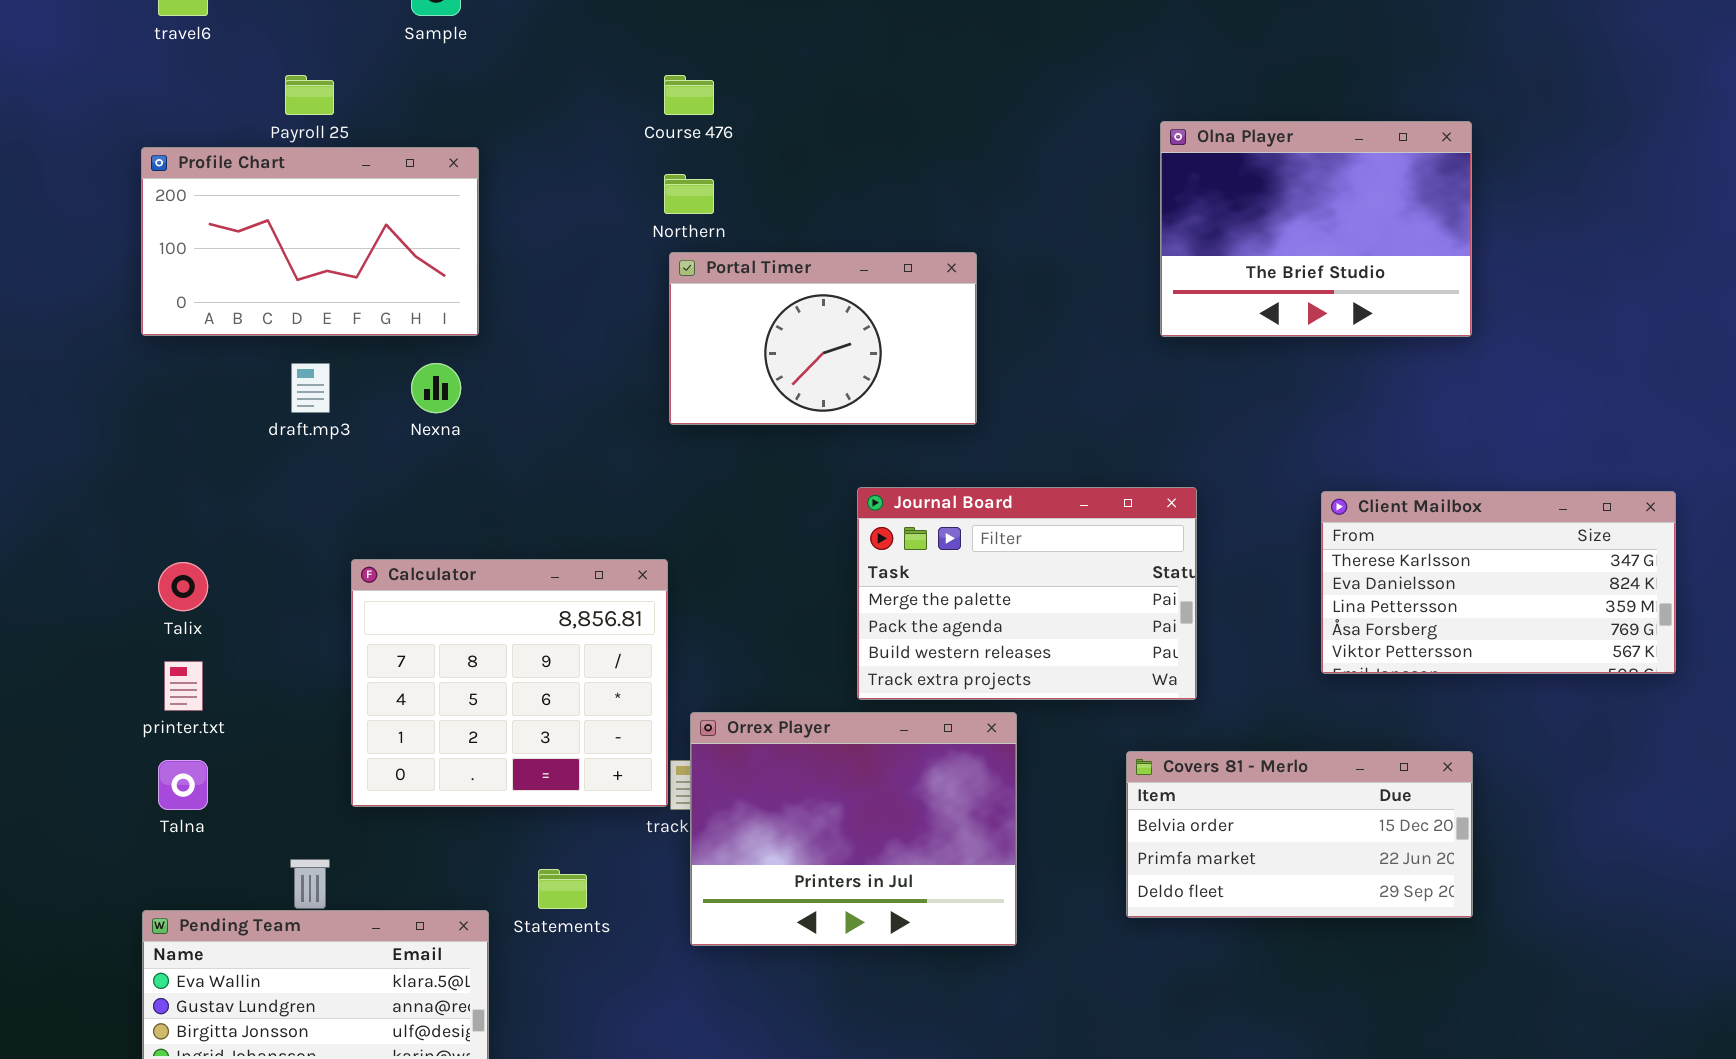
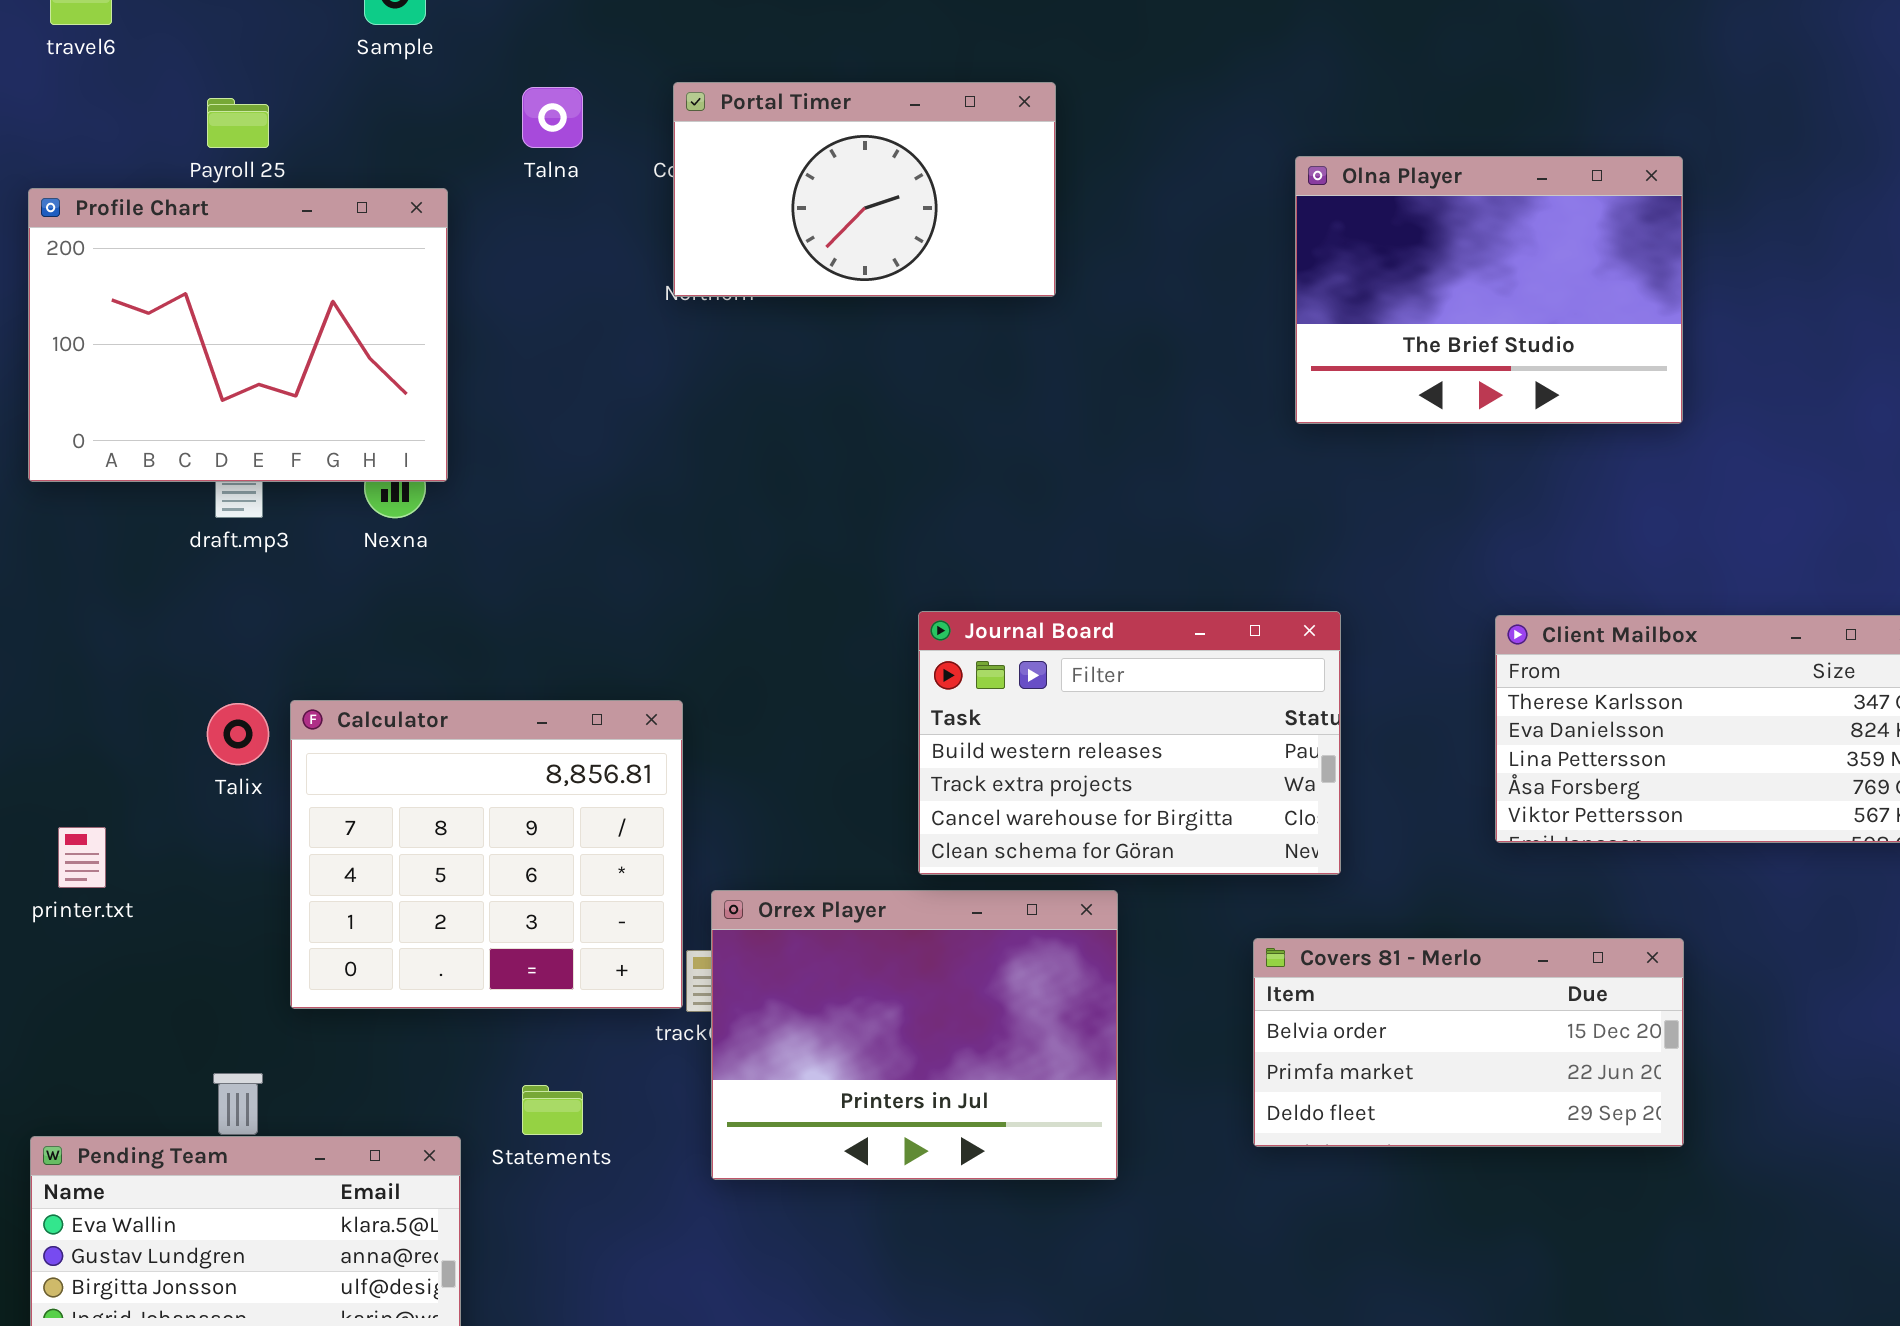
Profile Chart: [141,147,479,336] -> [28,188,448,482], resized
Portal Timer: [669,252,977,425] -> [673,82,1056,297], moved
Journal Board: [857,487,1197,700] -> [918,611,1341,875], scrolled down 2 rows
Talix: [158,562,208,611] -> [207,703,269,765], moved
Talna: [158,760,208,810] -> [522,87,583,148], moved

